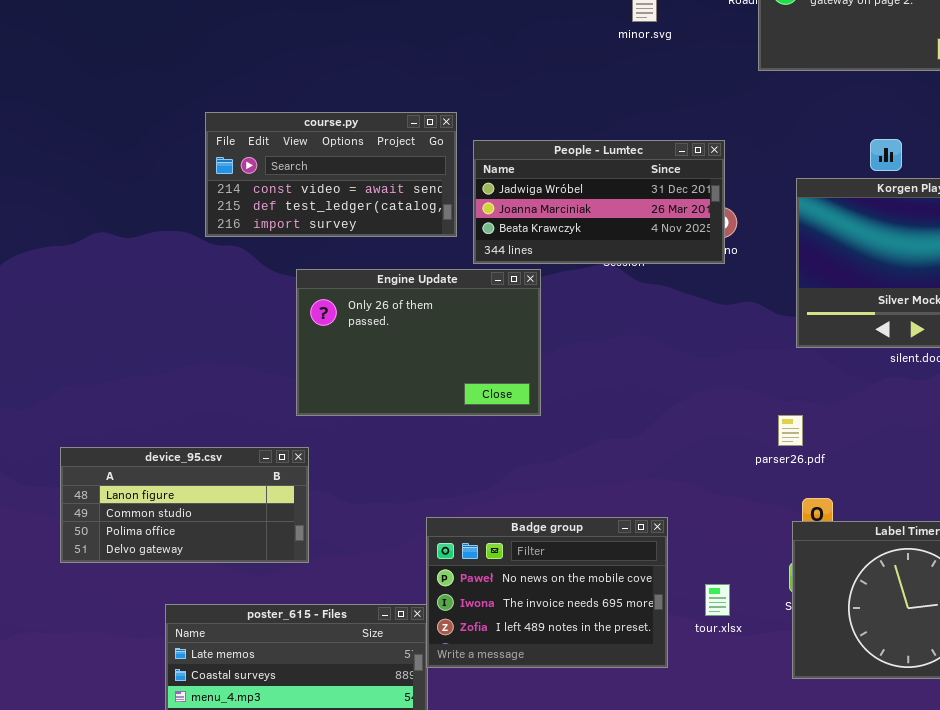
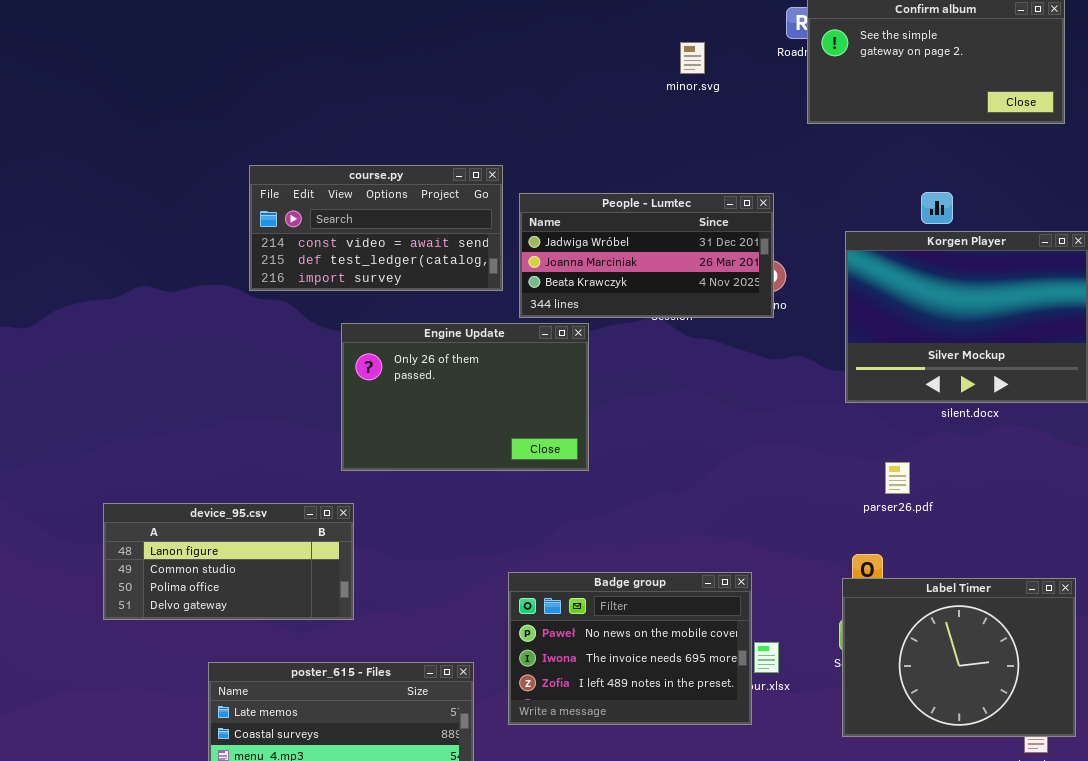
parser26.pdf: [778,415,803,446] -> [885,462,910,494], moved
Badge group: [426,517,668,668] -> [508,572,752,725], moved

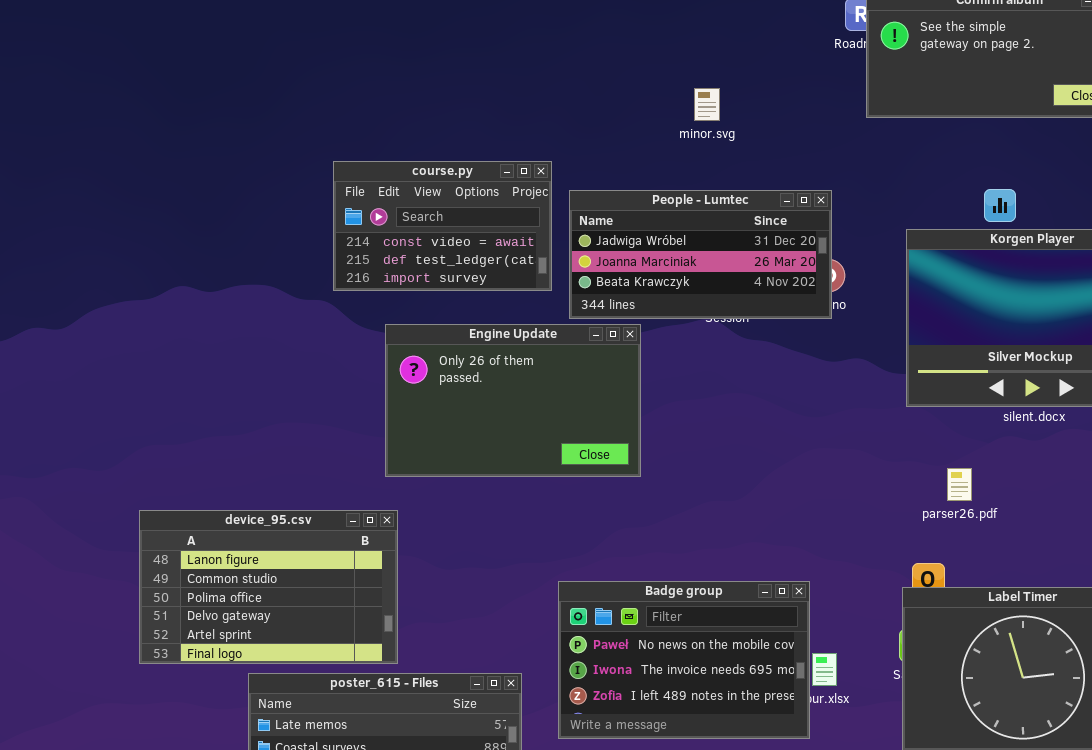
minor.svg: [680,42,705,74] -> [694,88,720,121], moved
course.py: [249,165,503,291] -> [333,161,552,291], resized
device_95.csv: [103,503,354,620] -> [139,510,398,664], resized

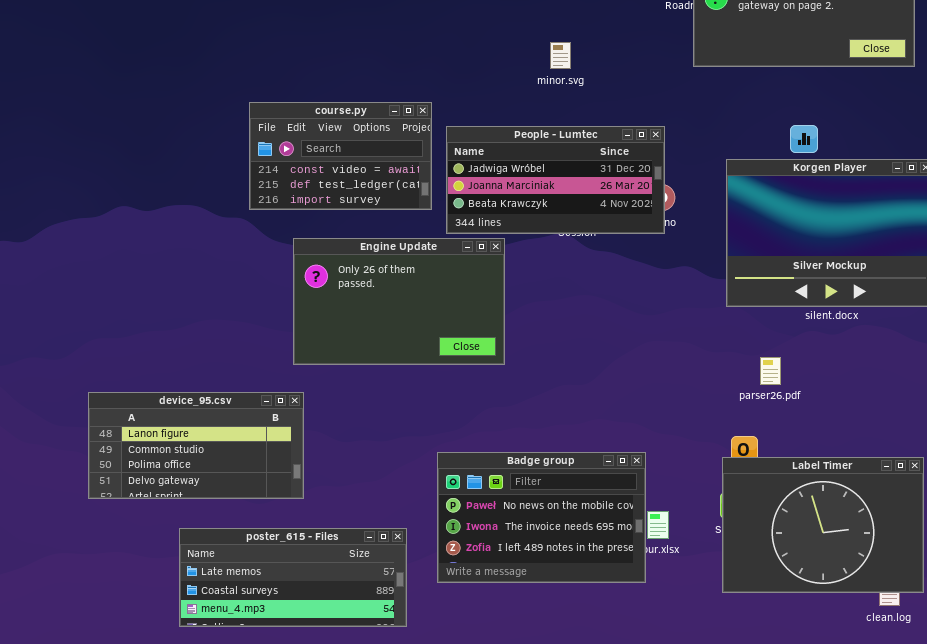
device_95.csv: [139,510,398,664] -> [88,392,304,499], resized

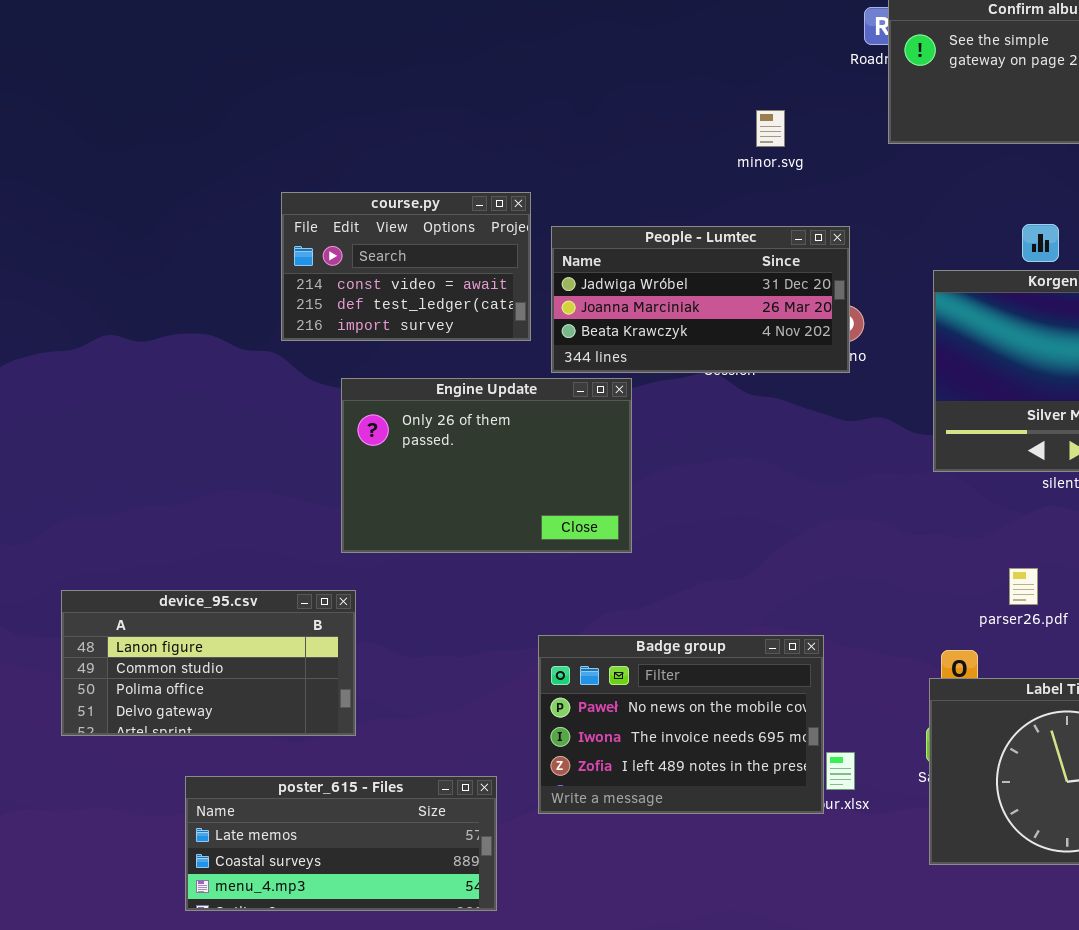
minor.svg: [550,42,571,69] -> [756,110,785,147], moved
parser26.pdf: [760,357,781,385] -> [1009,568,1038,605], moved
Badge group: [437,452,646,583] -> [538,635,824,814], moved

